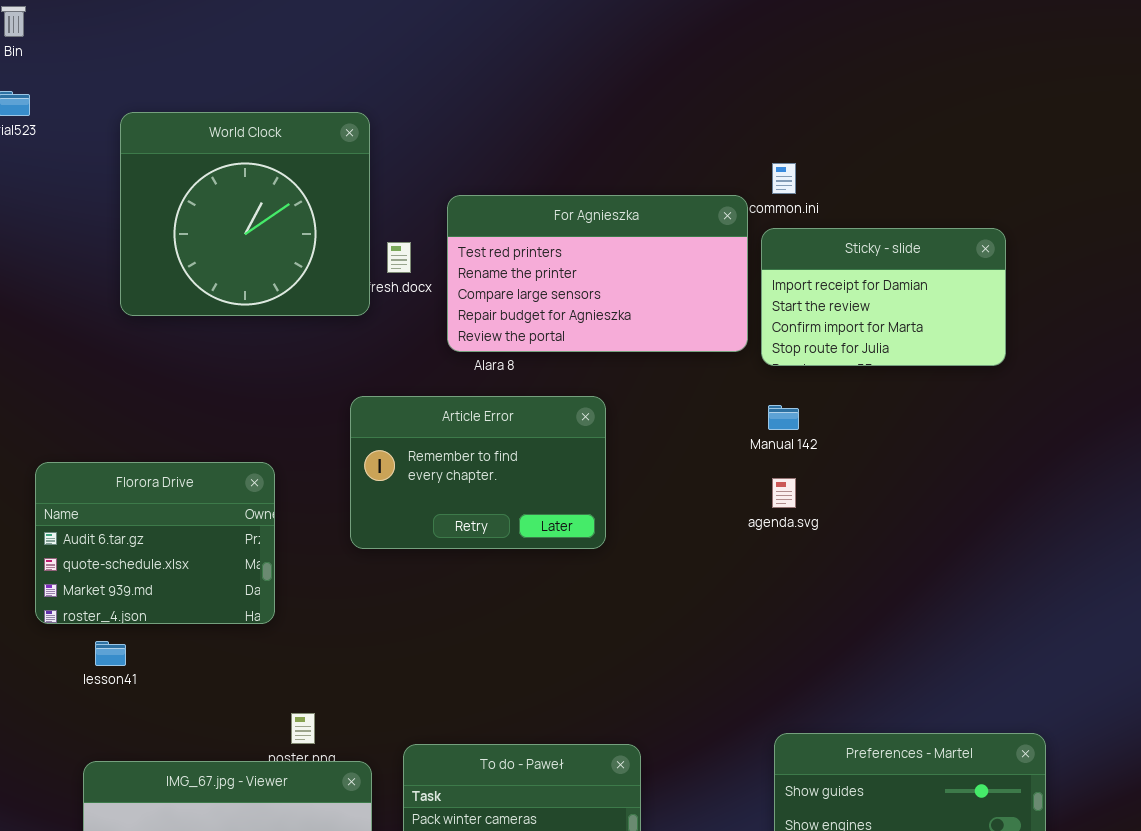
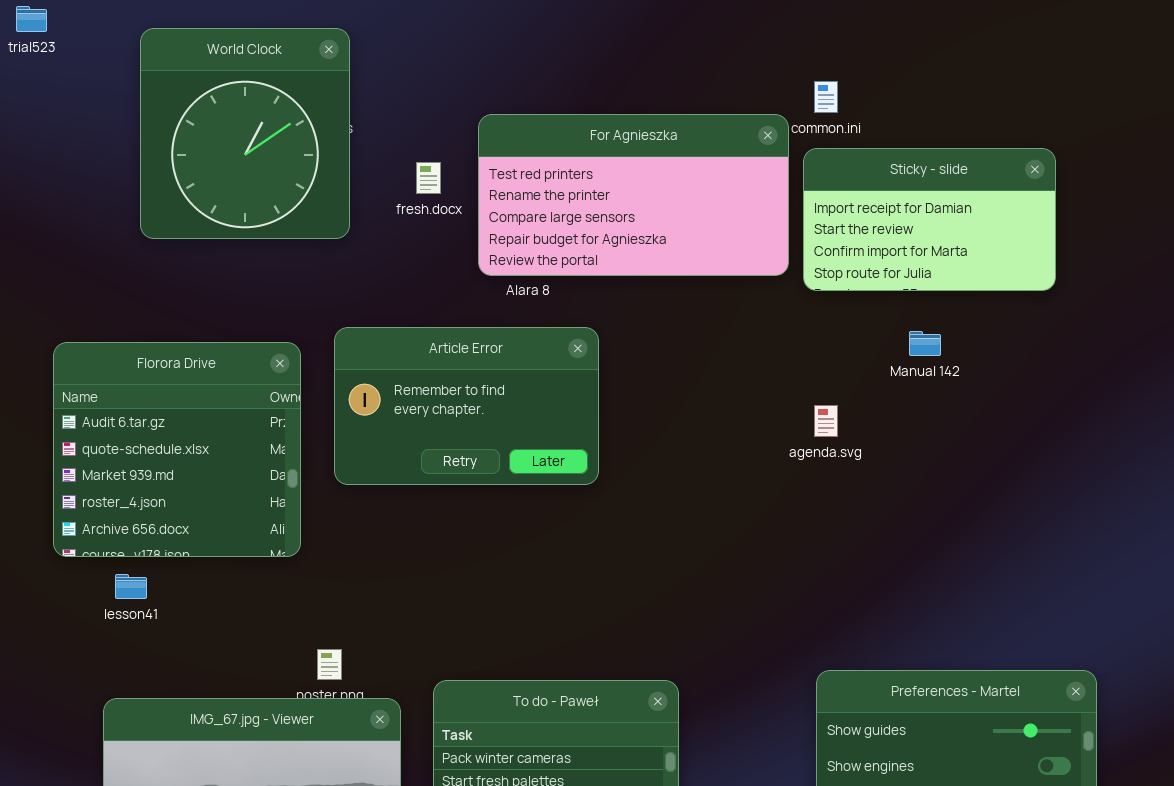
World Clock: [120,112,370,316] -> [140,28,350,239], resized
Article Error: [350,396,606,549] -> [334,327,599,485], moved
Manual 142: [768,405,799,430] -> [909,331,941,356], moved
Florora Drive: [35,462,275,624] -> [53,342,301,557], resized

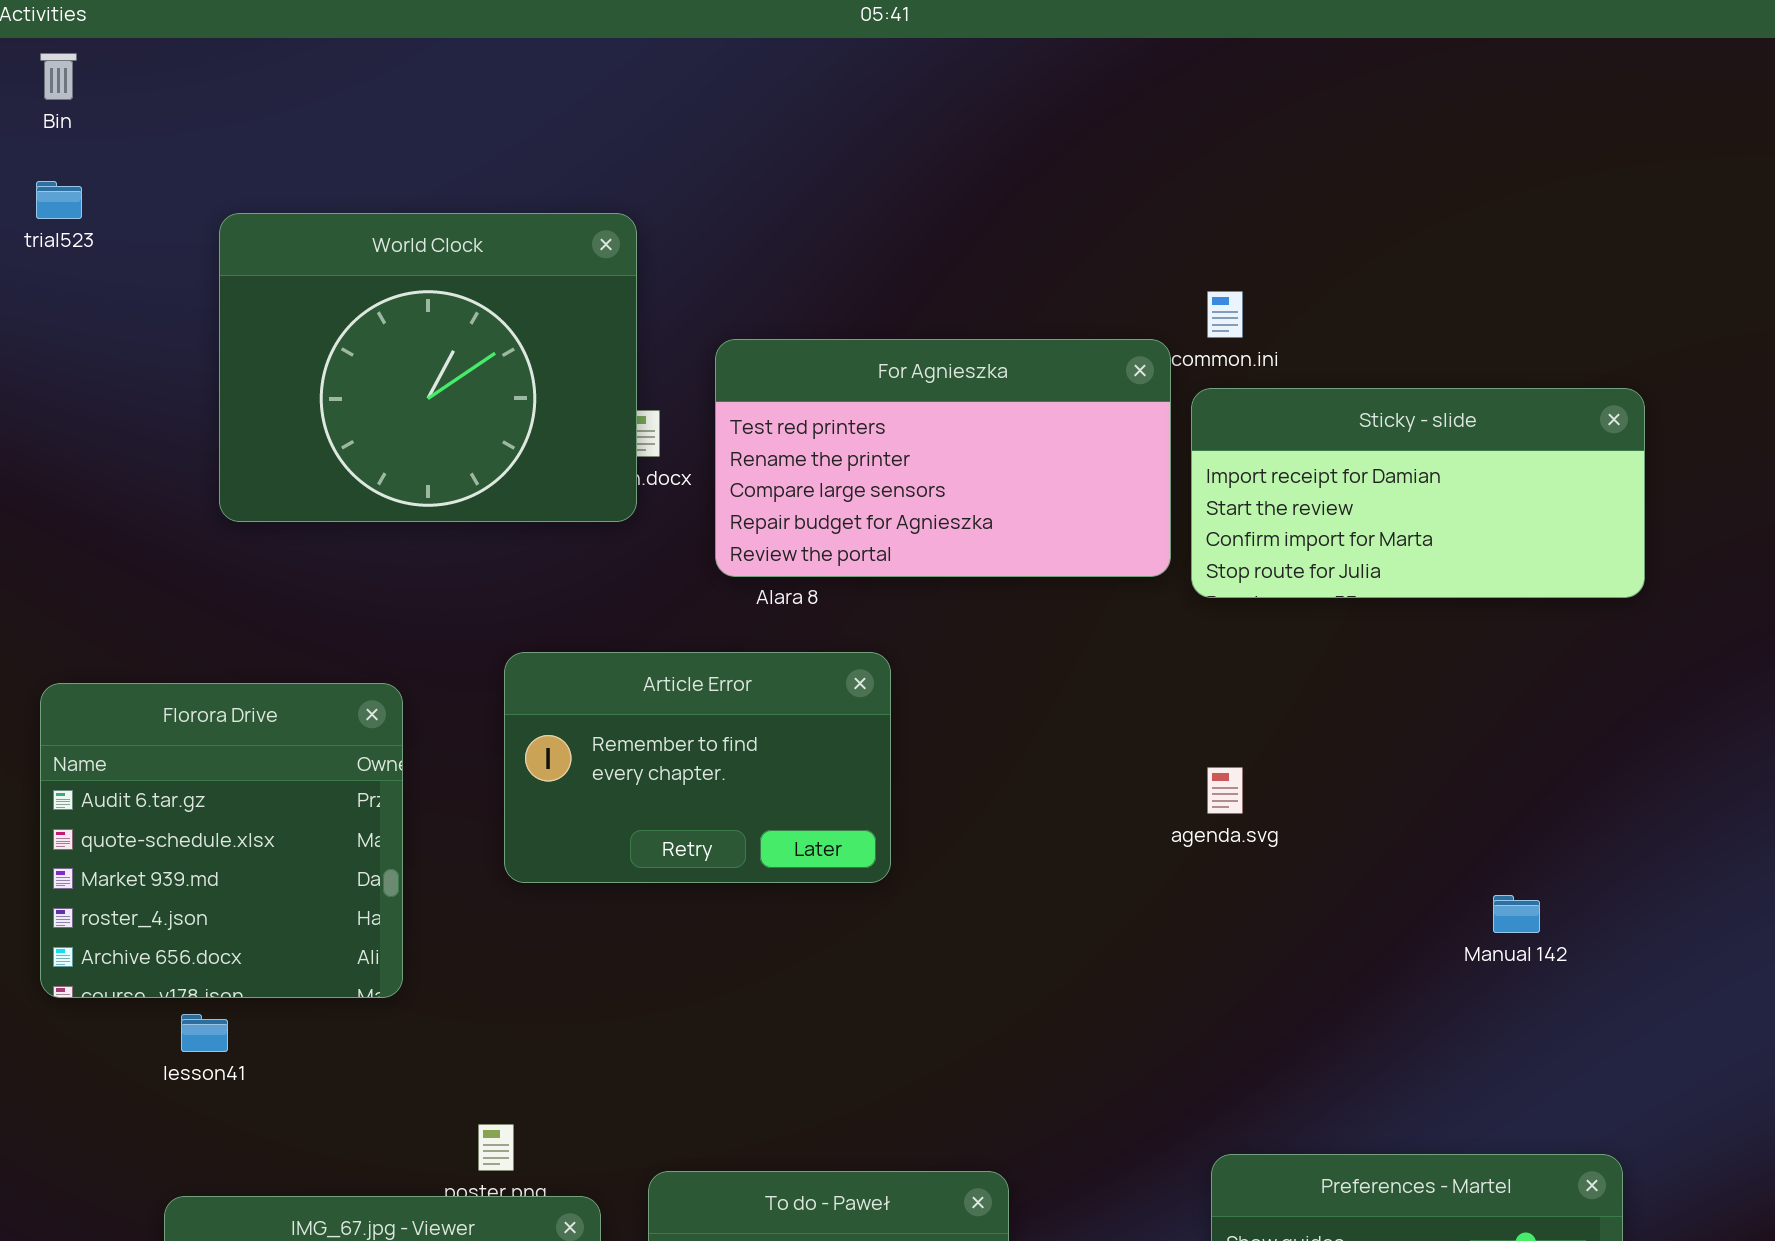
World Clock: [140,28,350,239] -> [219,213,637,522], resized
Sticky - slide: [803,148,1056,291] -> [1191,388,1645,598], resized
Manual 142: [909,331,941,356] -> [1493,895,1540,933], moved
Florora Drive: [53,342,301,557] -> [40,683,403,998], moved

